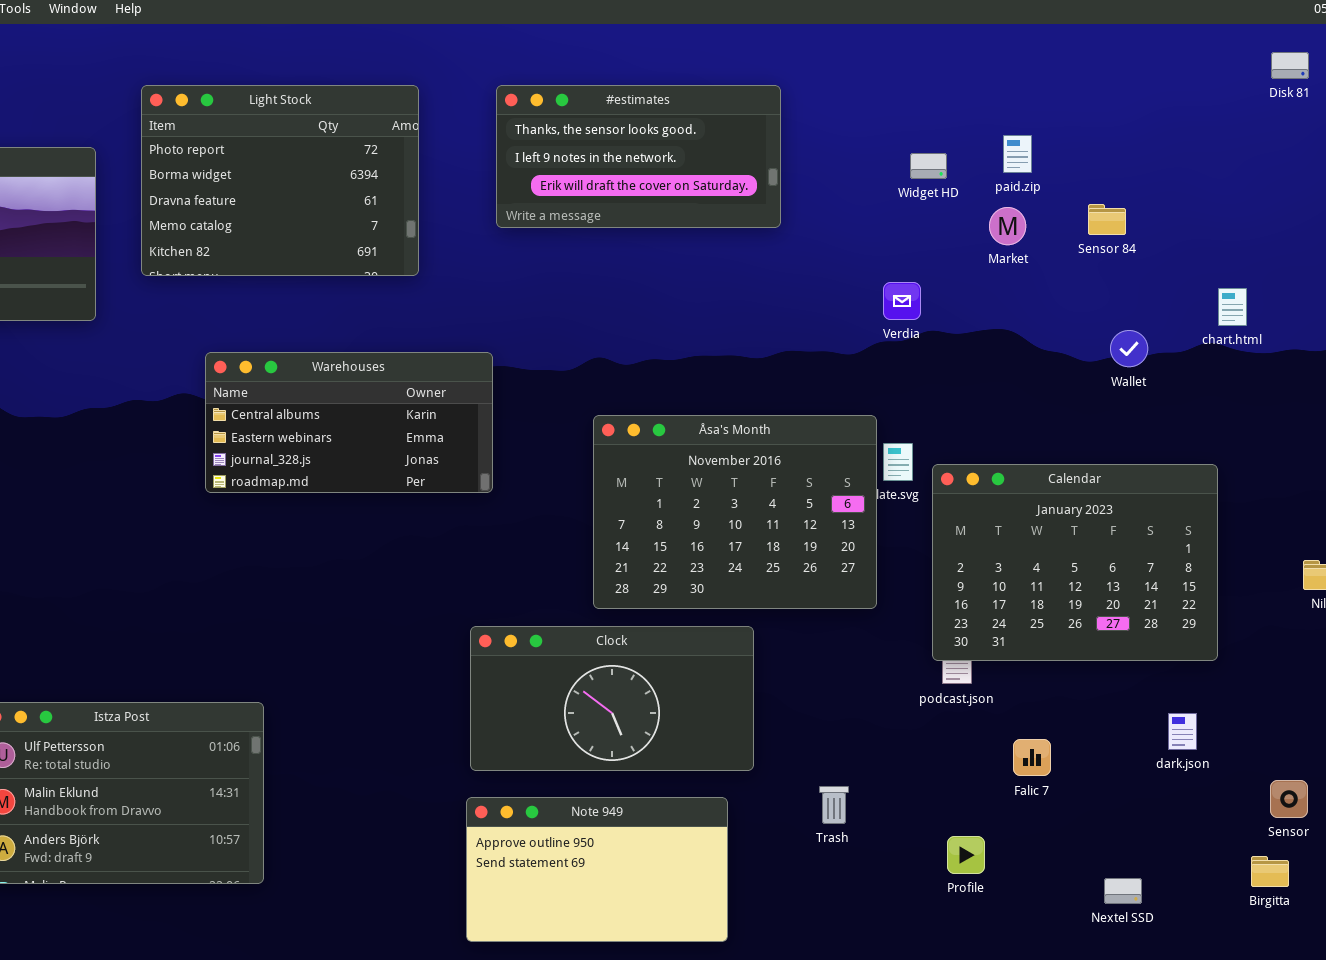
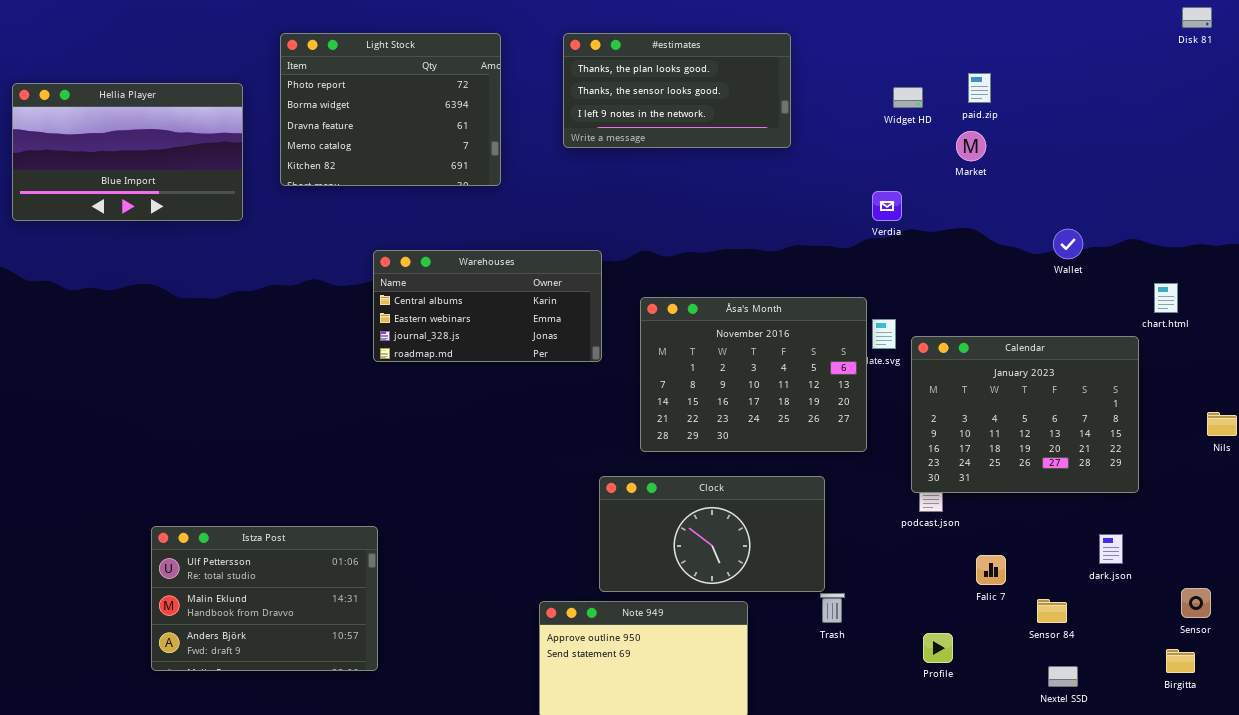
#estimates: [496,85,781,228] -> [563,33,791,148], scrolled up 1 row
Sensor 84: [1088,204,1126,235] -> [1037,599,1067,623], moved
chart.html: [1218,288,1247,326] -> [1154,283,1178,313], moved
Warehouses: [205,352,493,493] -> [373,250,602,362], moved
Clock: [470,626,754,771] -> [599,476,825,592], moved

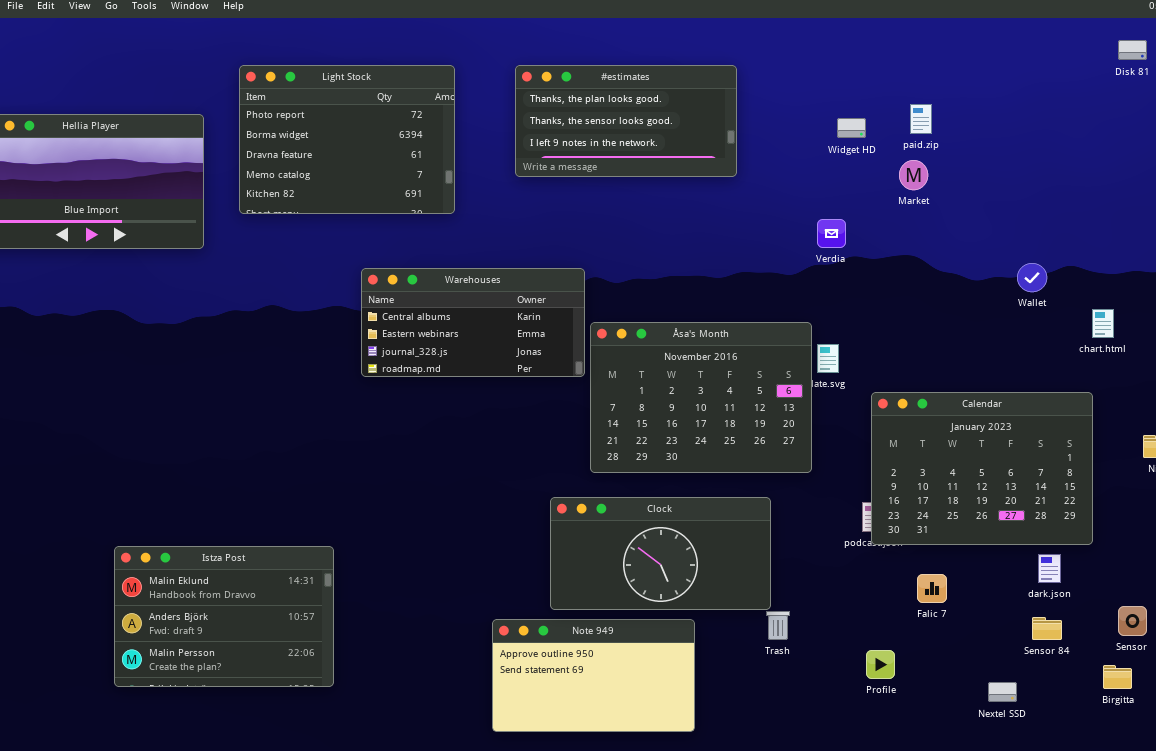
Wallet: [1053,229,1083,259] -> [1017,263,1047,292], moved
Warehouses: [373,250,602,362] -> [361,268,585,377], moved
Calendar: [911,336,1139,493] -> [871,392,1093,545], moved
Istza Post: [151,526,378,671] -> [114,546,334,687], scrolled down 1 row
Sensor 84: [1037,599,1067,623] -> [1032,617,1062,640], moved

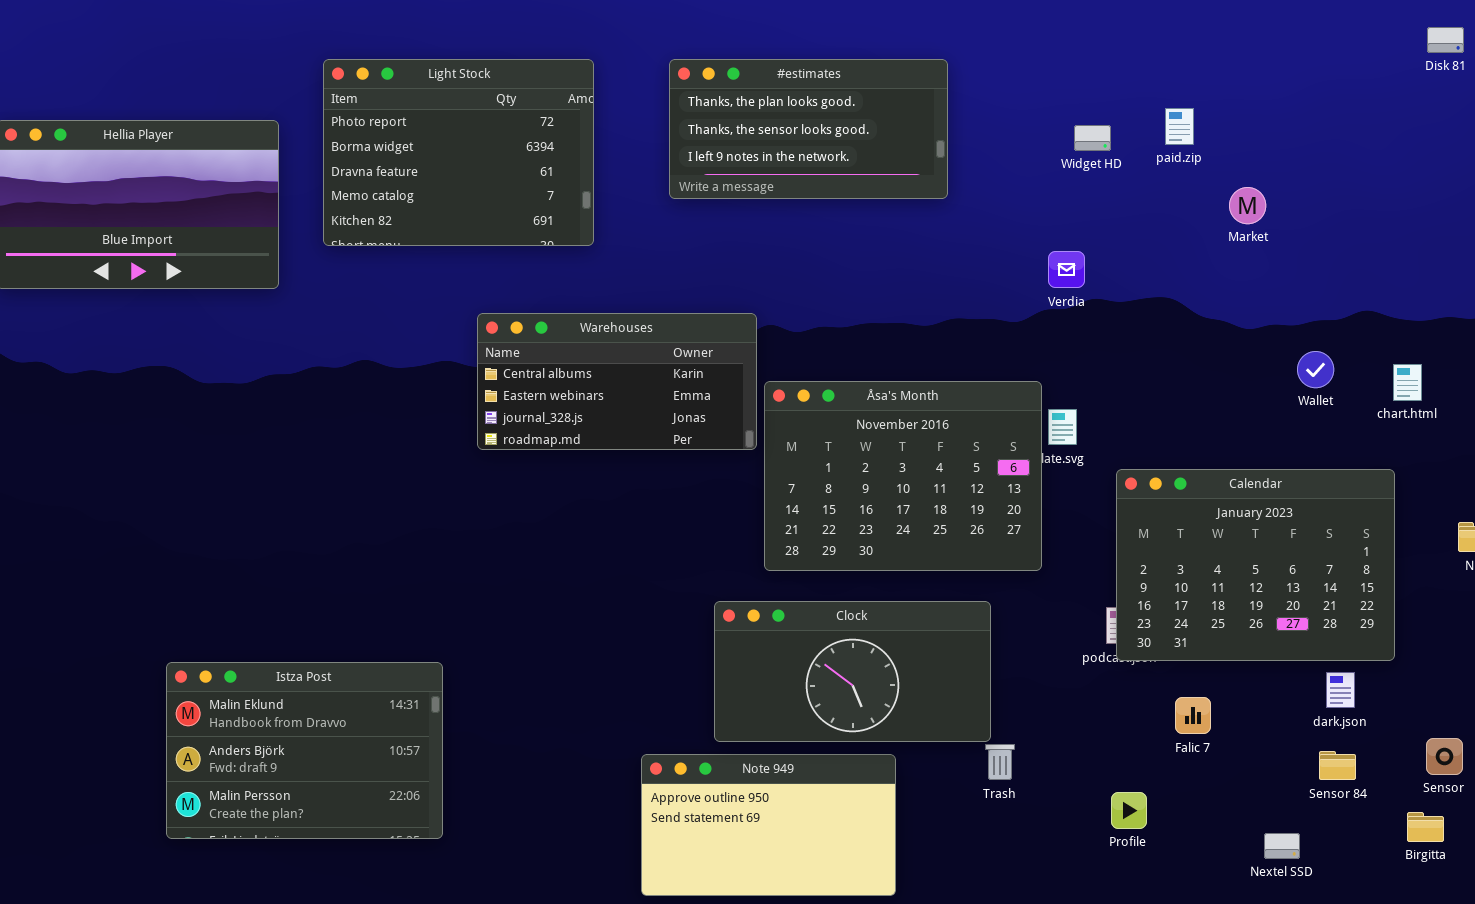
Market: [899,160,928,190] -> [1229,187,1266,224], moved
Wallet: [1017,263,1047,292] -> [1297,351,1334,388], moved

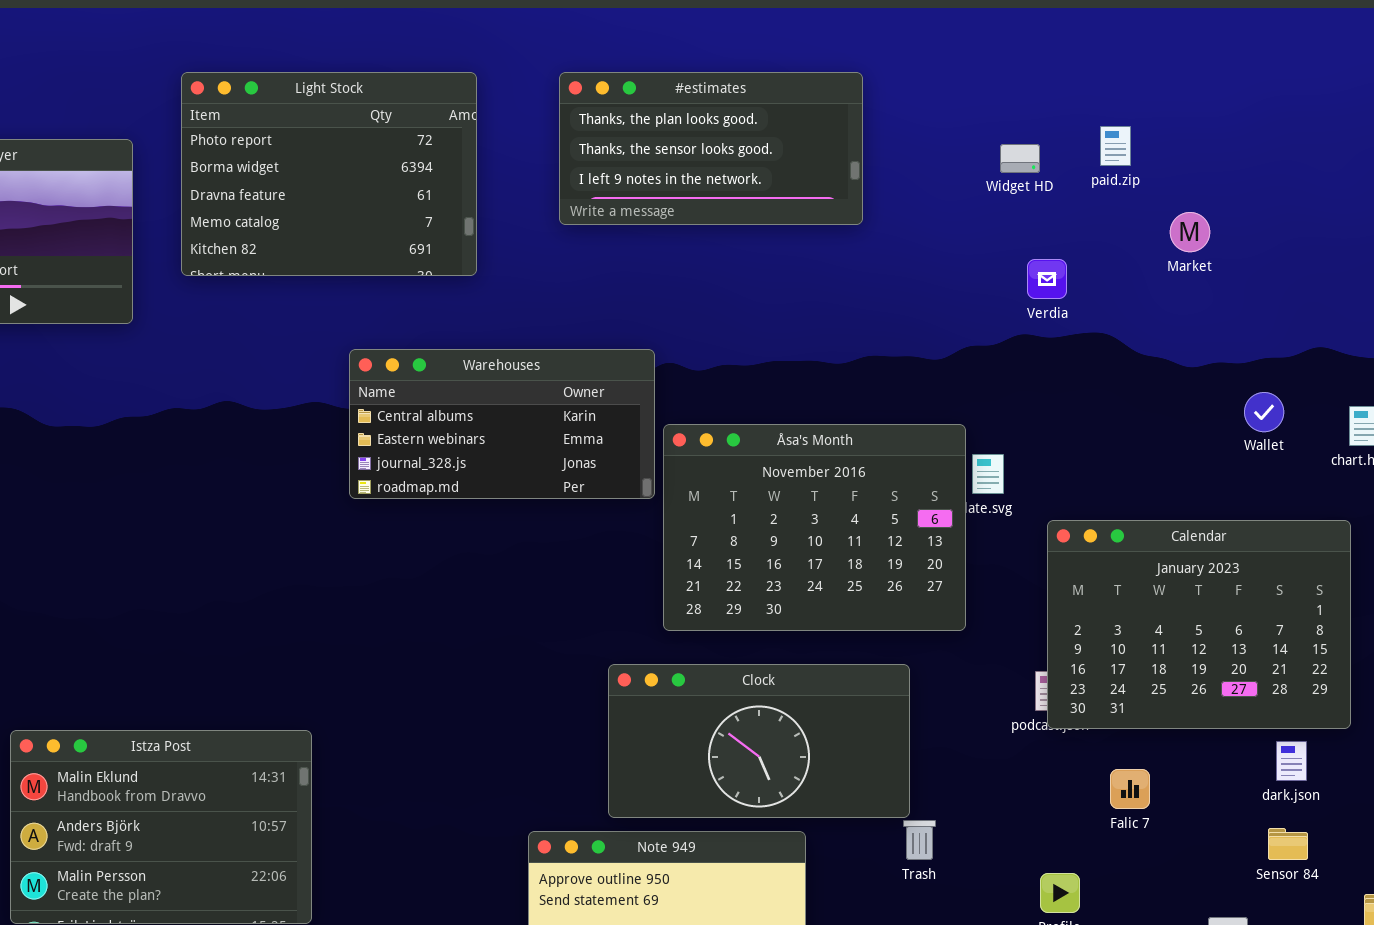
Verdia: [1048,251,1085,288] -> [1027,259,1067,299], moved

